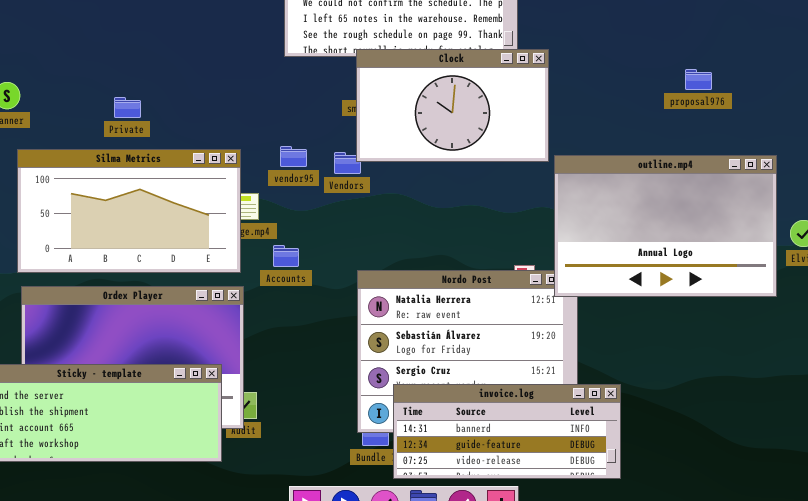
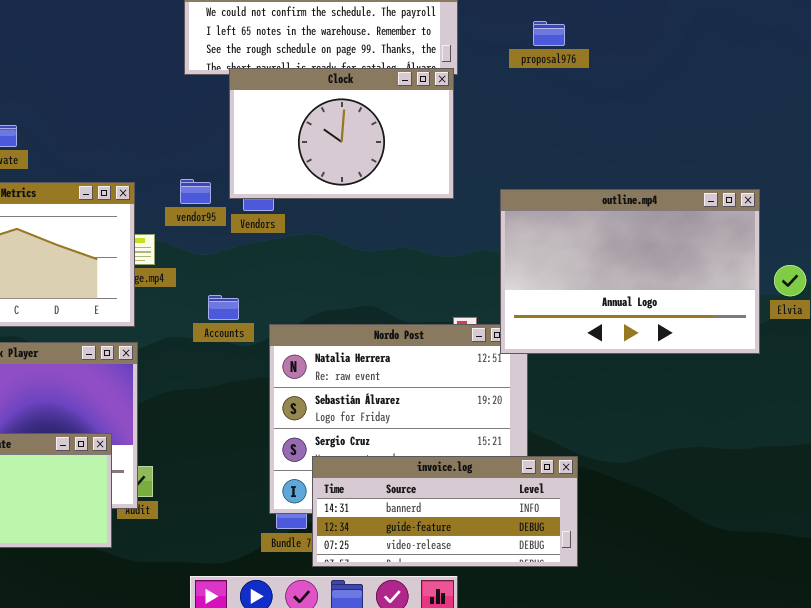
Clock: [356,49,549,162] -> [229,68,454,199], moved
proposal976: [685,69,712,90] -> [533,21,565,46], moved
Accounts: [273,245,299,267] -> [208,295,239,320], moved

